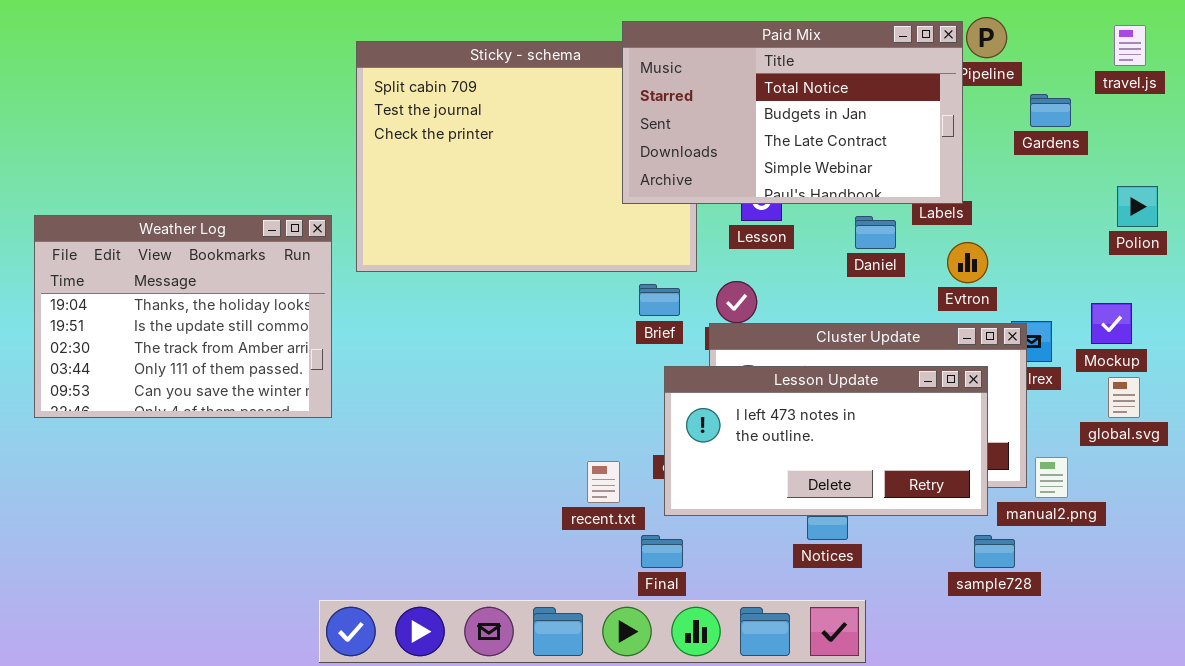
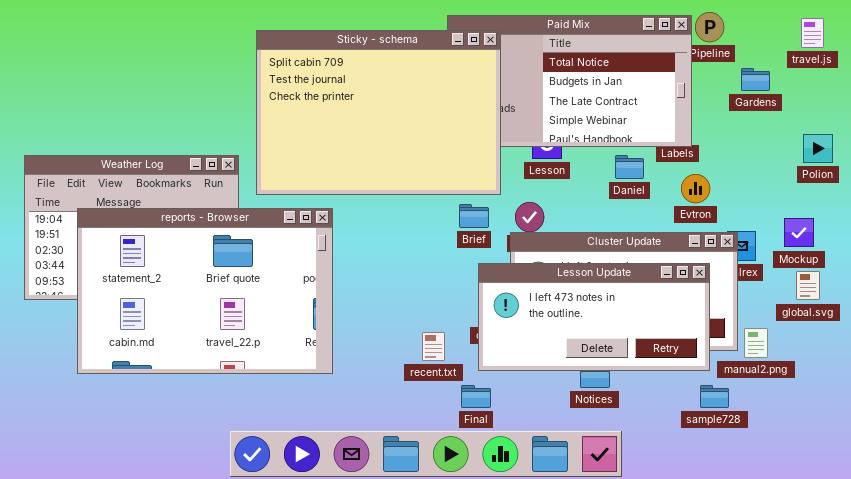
Sticky - schema: [356,41,697,272] -> [256,30,501,195], raised
reports - Browser: none -> [77,208,333,374], opened

